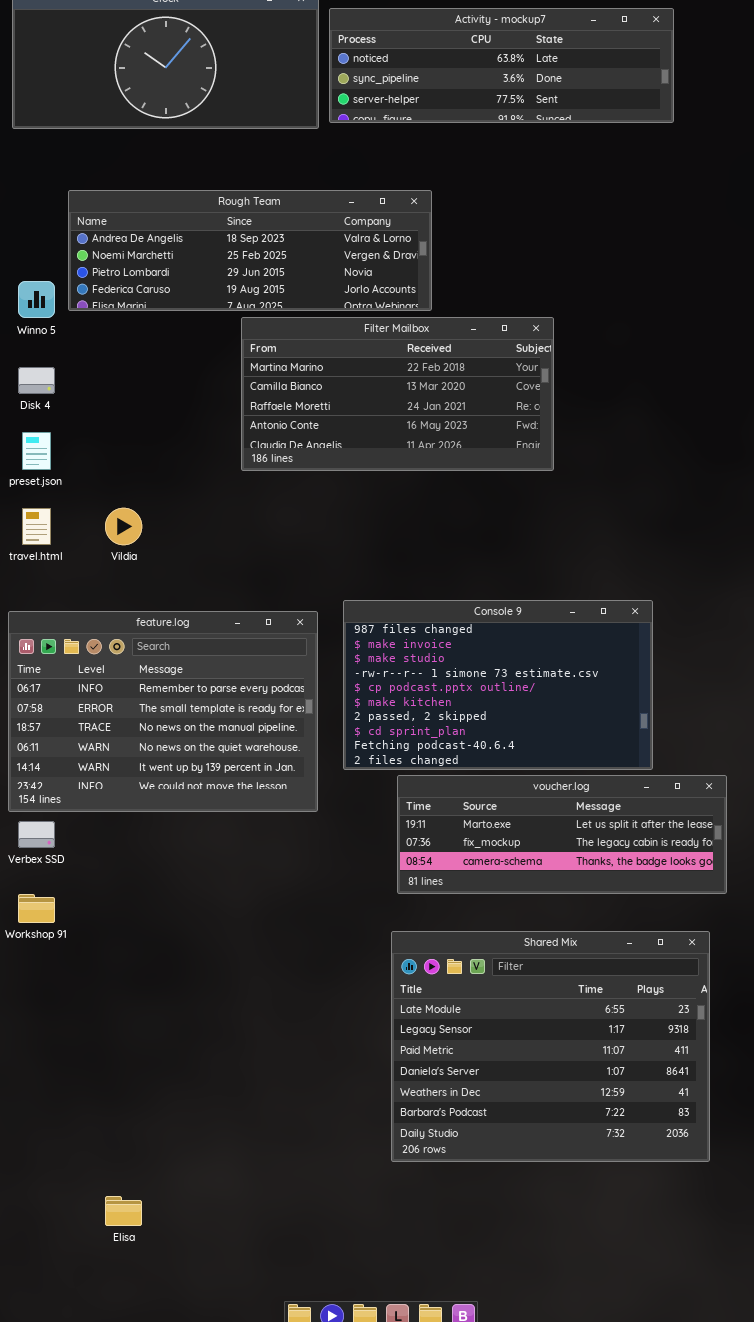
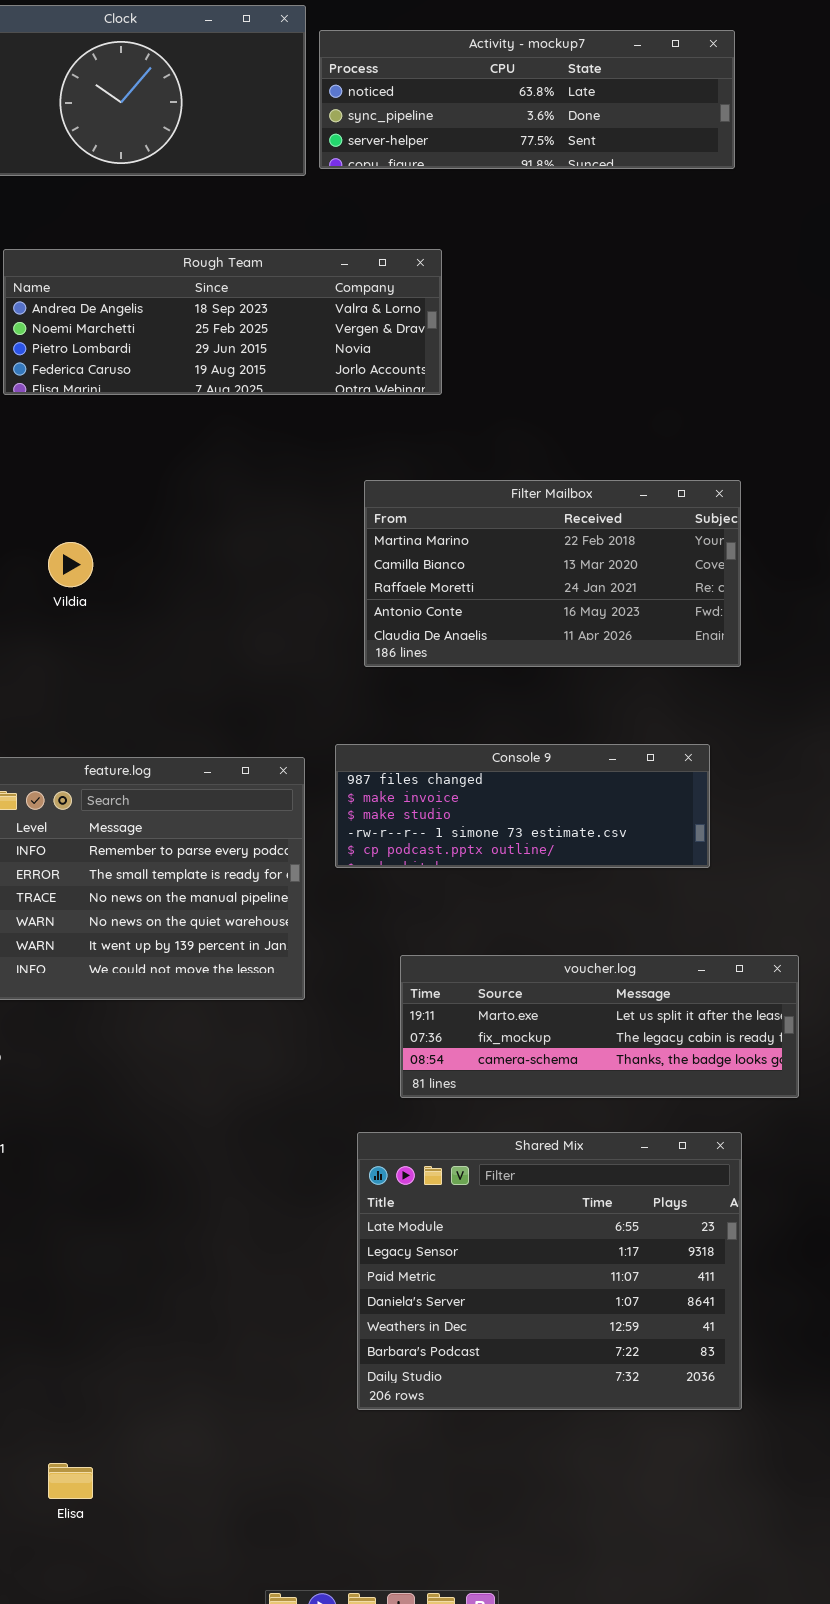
Filter Mailbox: [241,317,554,471] -> [364,480,741,667], moved
Vildia: [105,508,142,545] -> [48,542,93,587], moved
Console 9: [343,600,653,770] -> [335,744,710,868], resized
Shared Mix: [391,931,710,1162] -> [357,1132,742,1410], moved

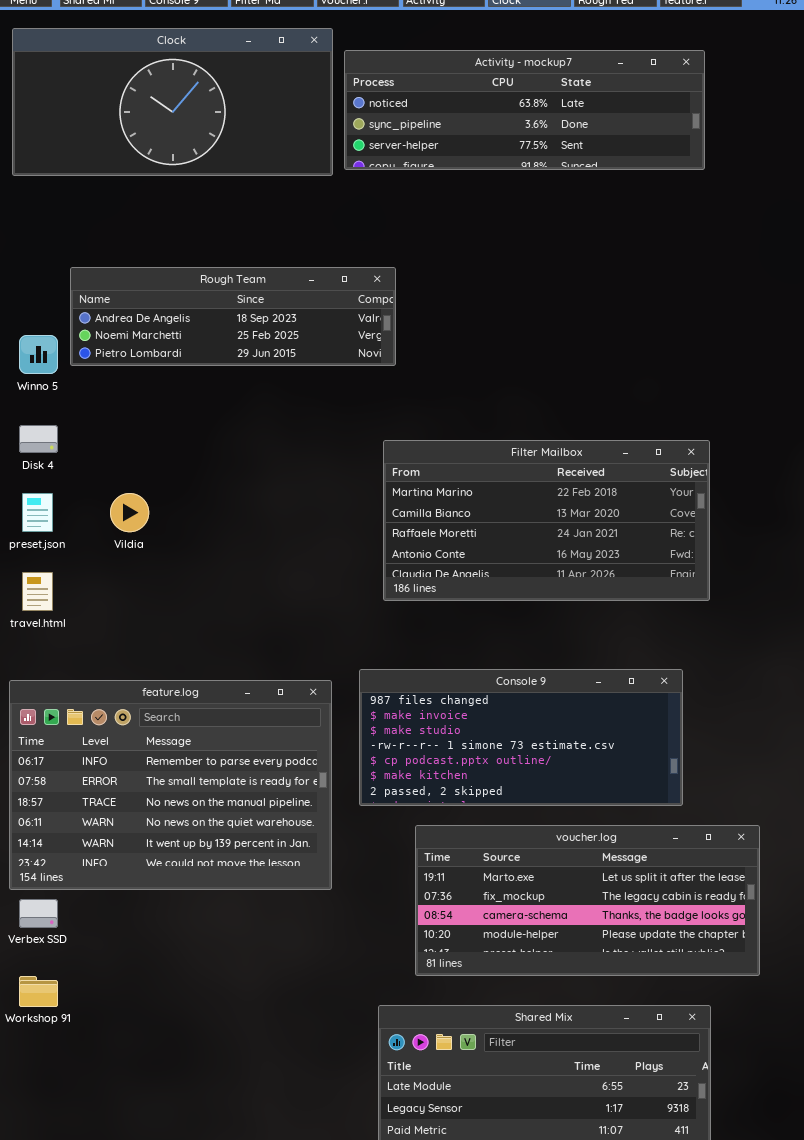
Rough Team: [3,249,442,395] -> [70,267,396,366], resized
Console 9: [335,744,710,868] -> [359,669,683,806], resized
voucher.log: [400,955,799,1098] -> [415,825,760,976], resized

